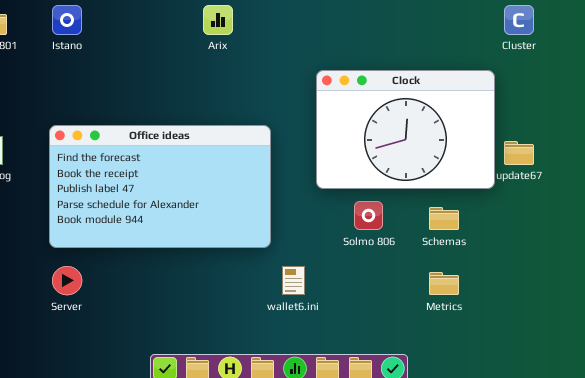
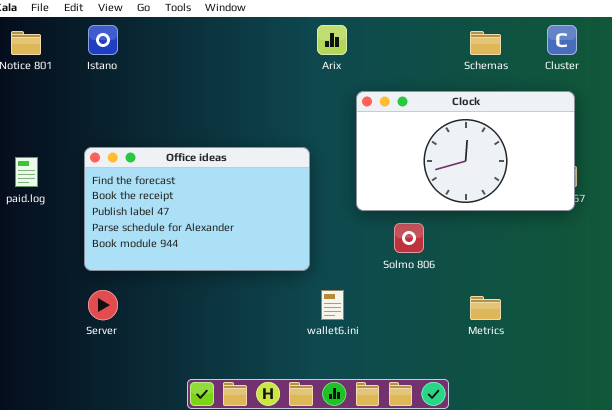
Arix: [203,5,233,35] -> [317,25,347,55], moved
Clock: [316,70,495,189] -> [356,91,575,211], resized
Schemas: [429,207,459,230] -> [470,31,501,55], moved

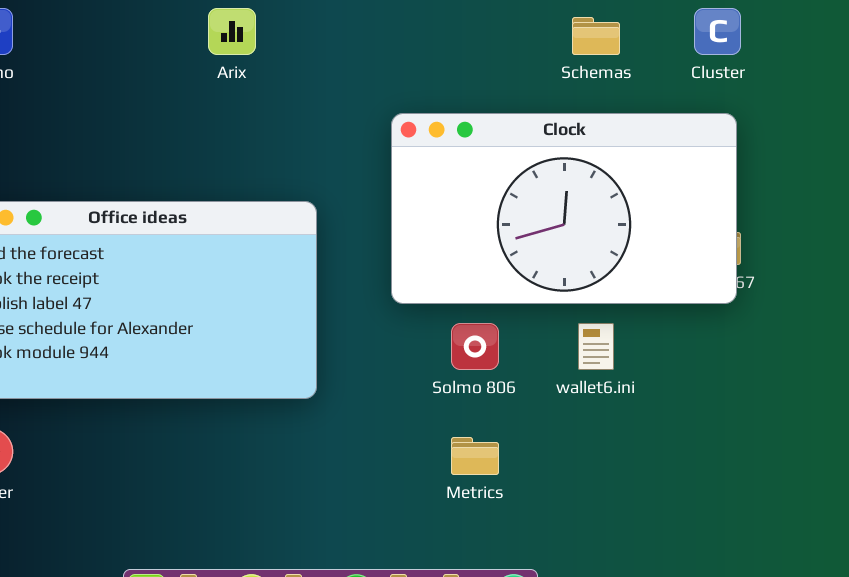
Arix: [317,25,347,55] -> [208,8,256,55], moved
wallet6.ini: [321,290,344,320] -> [578,323,614,370], moved
Metrics: [470,296,501,320] -> [451,437,499,475], moved

